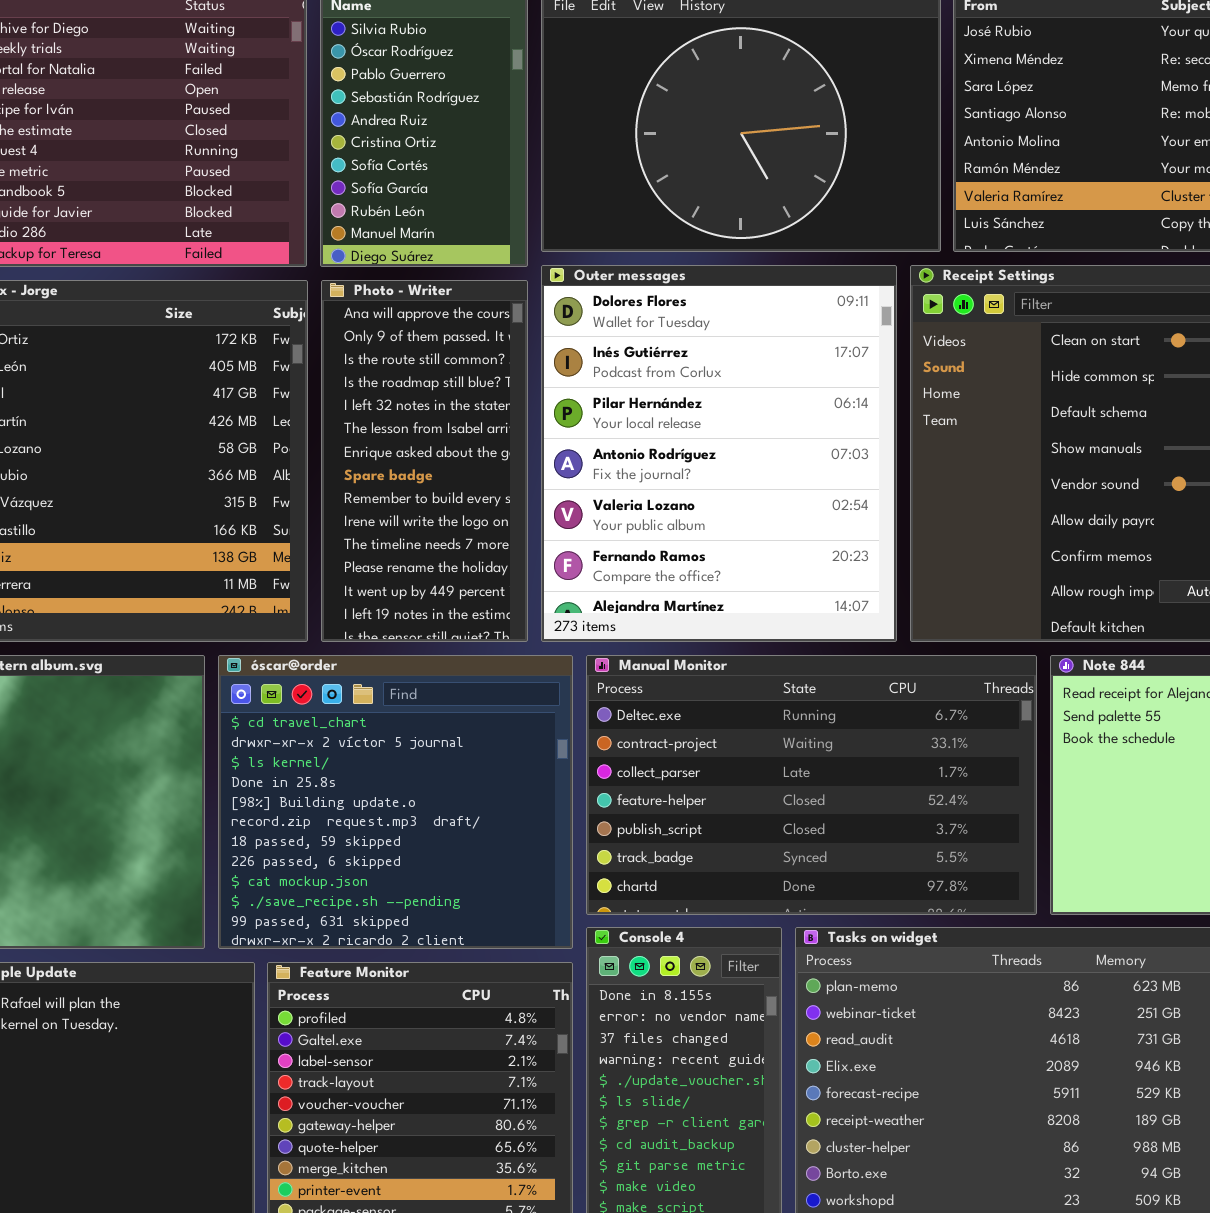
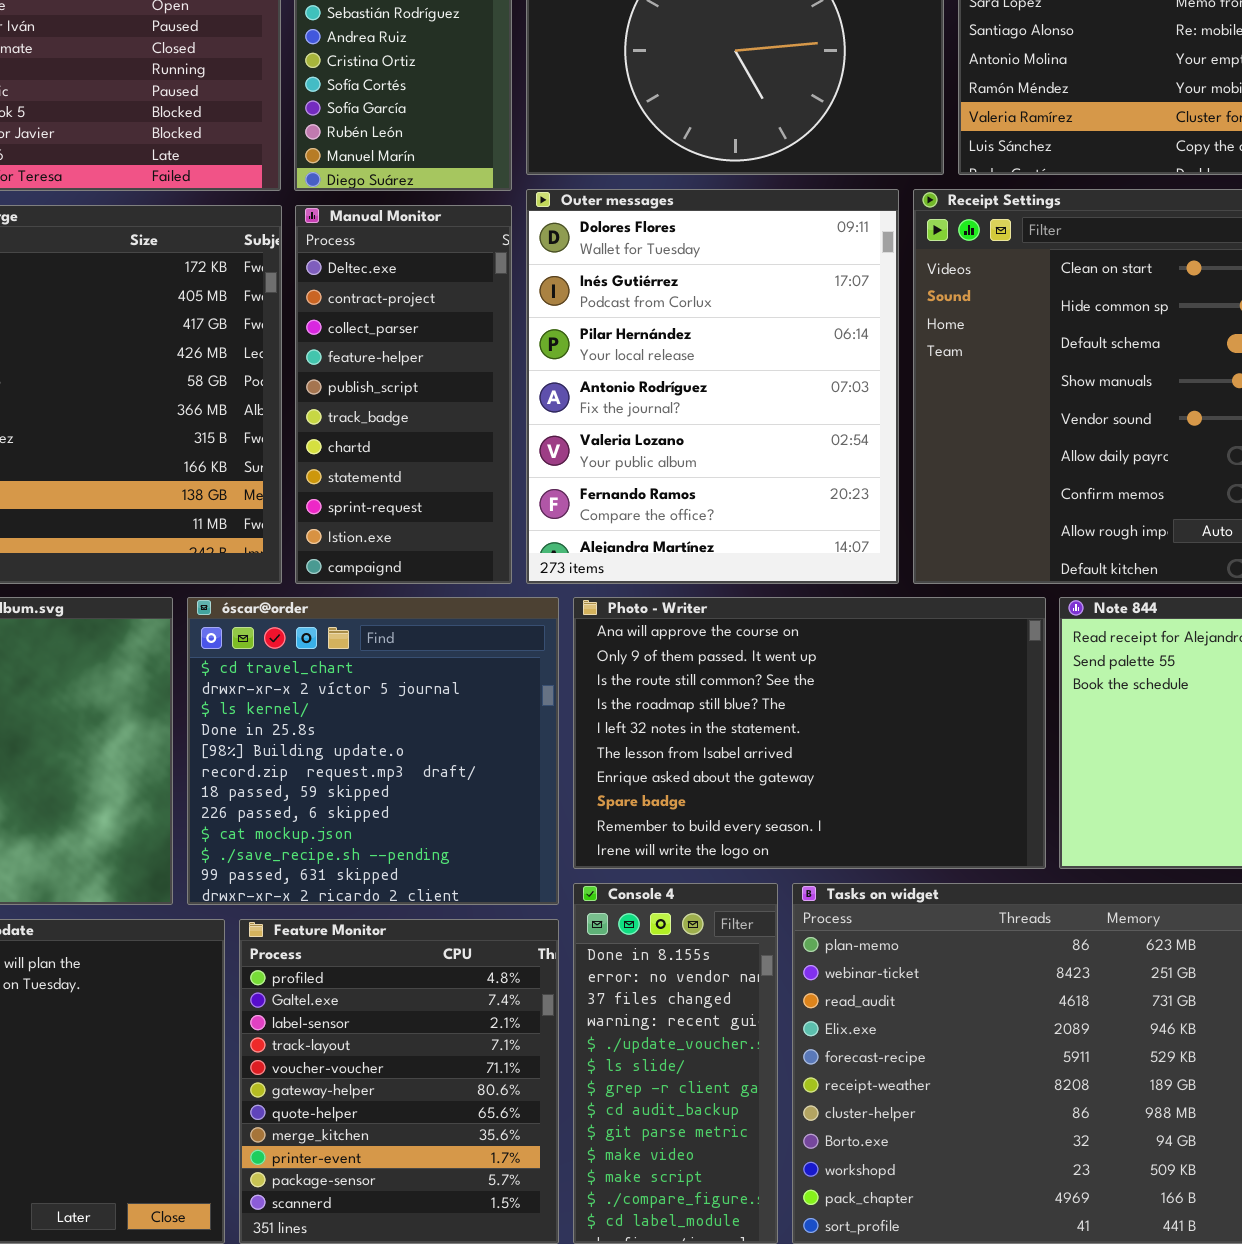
Photo - Writer: [321,280,528,642] -> [573,597,1046,869], moved, resized
Manual Monitor: [586,655,1037,915] -> [295,205,512,584], moved, resized

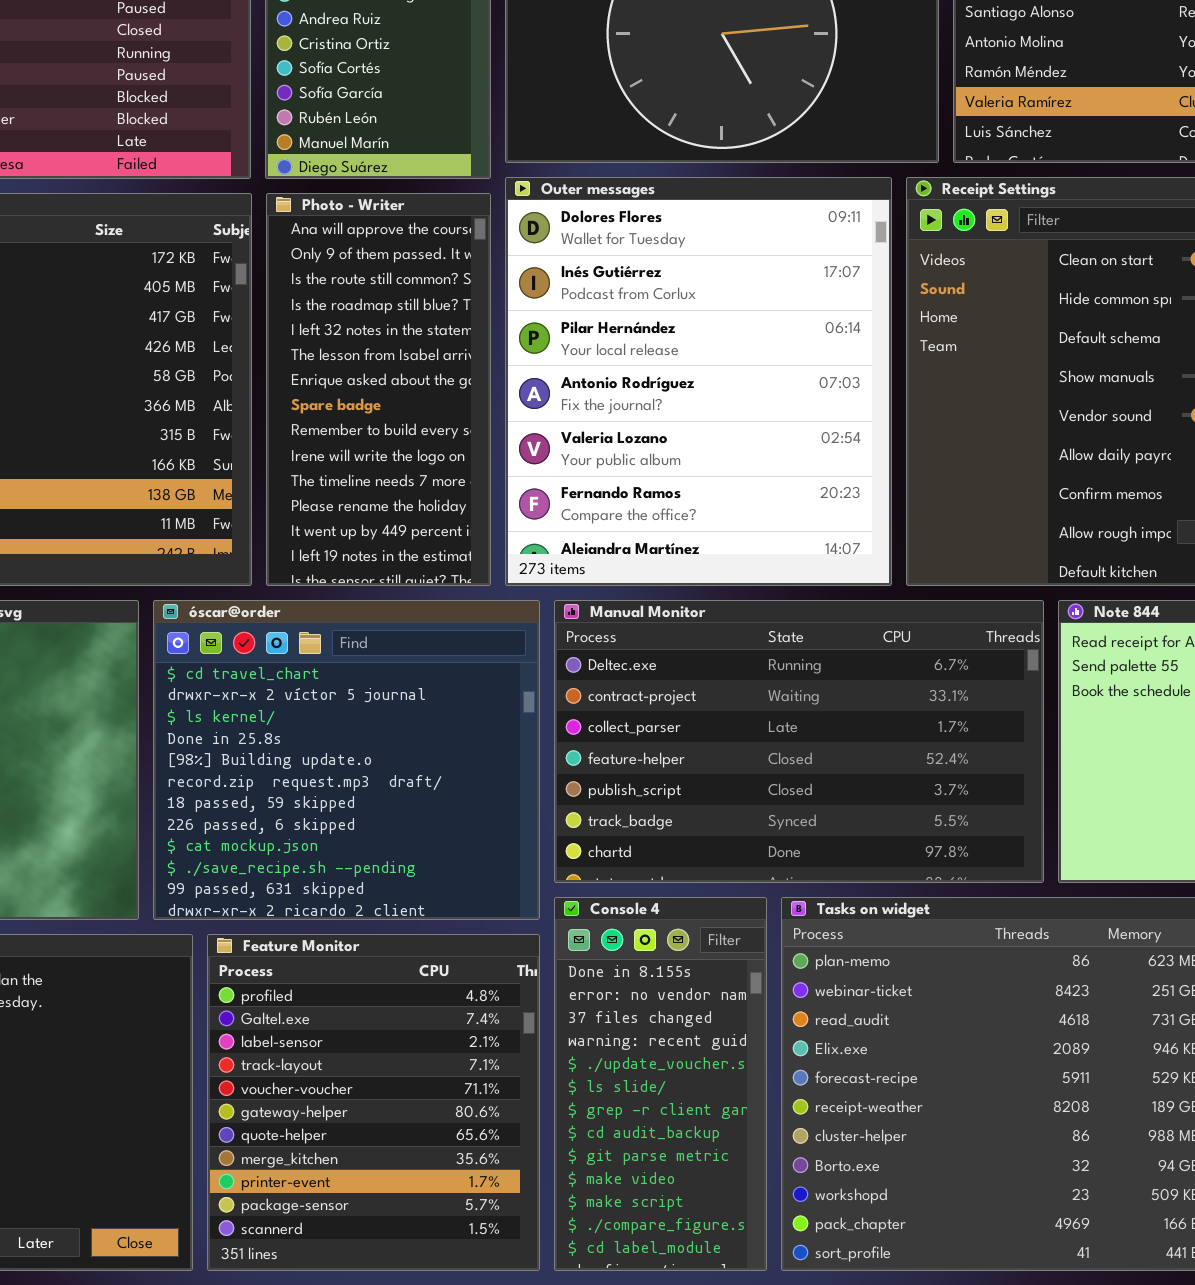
Manual Monitor: [295,205,512,584] -> [554,600,1044,883], moved, resized
Photo - Writer: [573,597,1046,869] -> [266,193,491,586], moved, resized

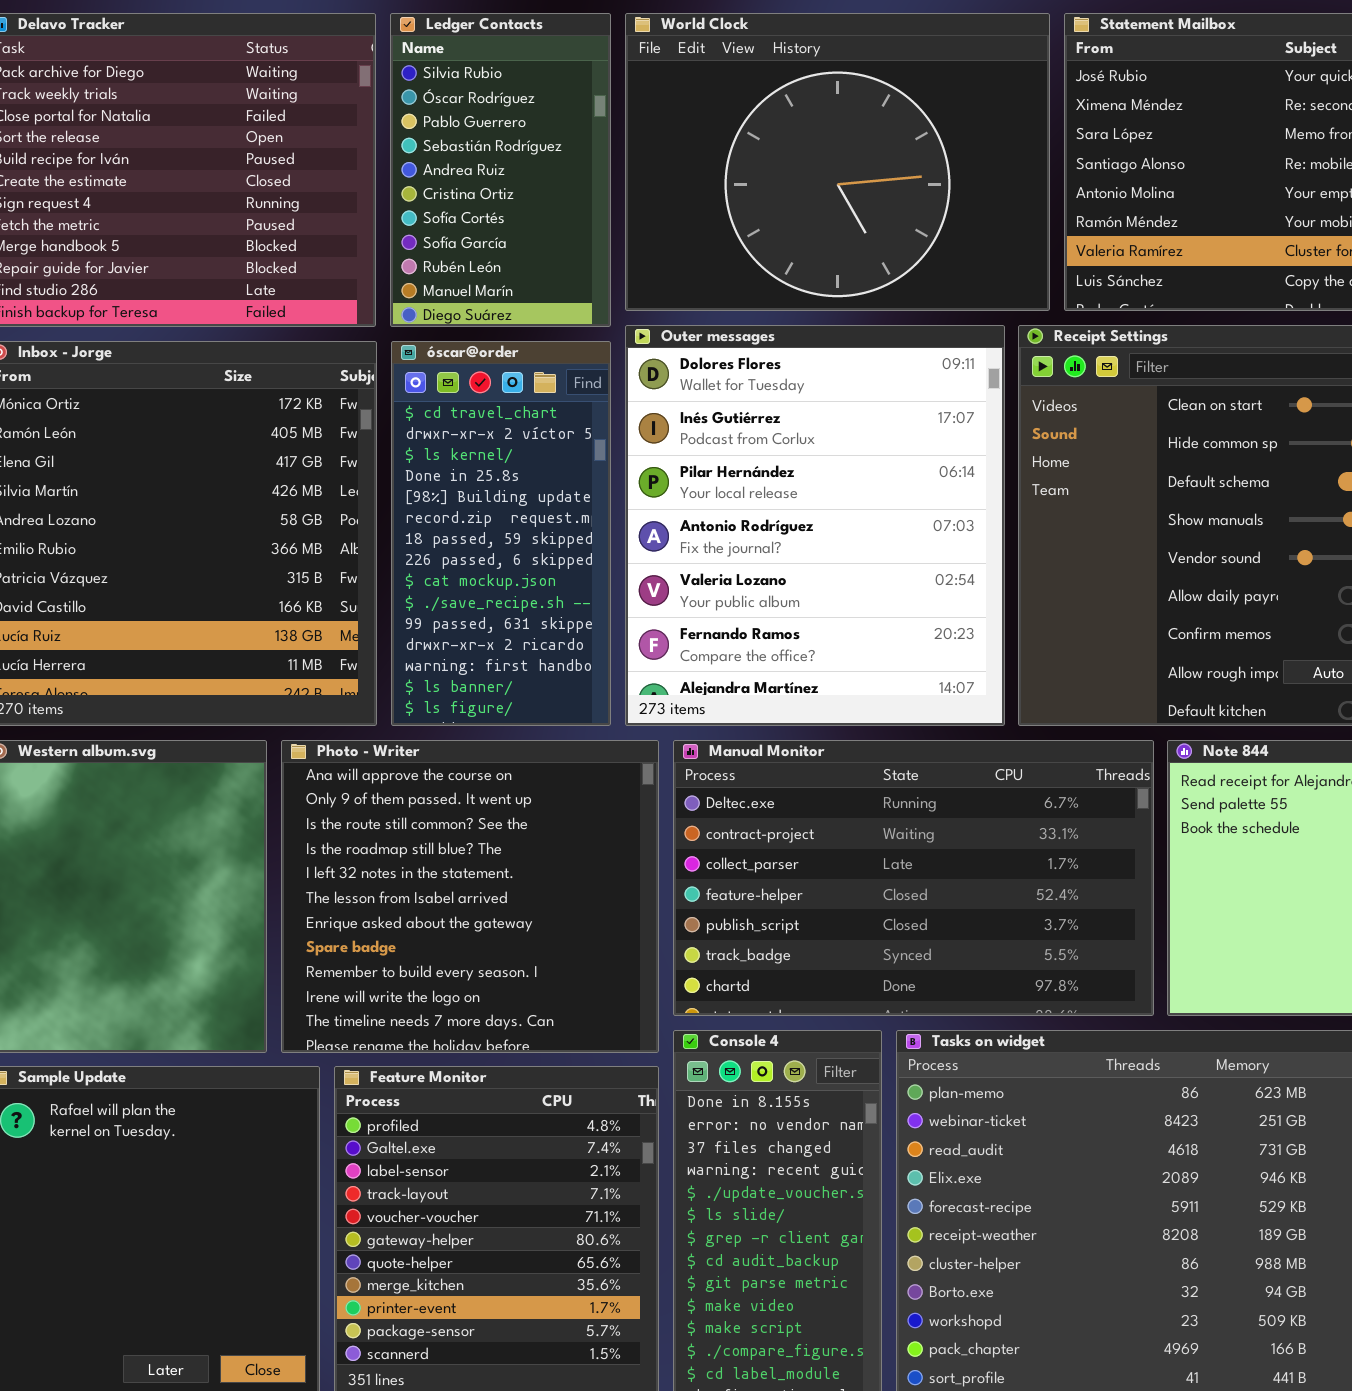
Photo - Writer: [266,193,491,586] -> [281,740,659,1053], moved, resized
óscar@order: [153,600,540,920] -> [391,341,611,726], moved, resized

